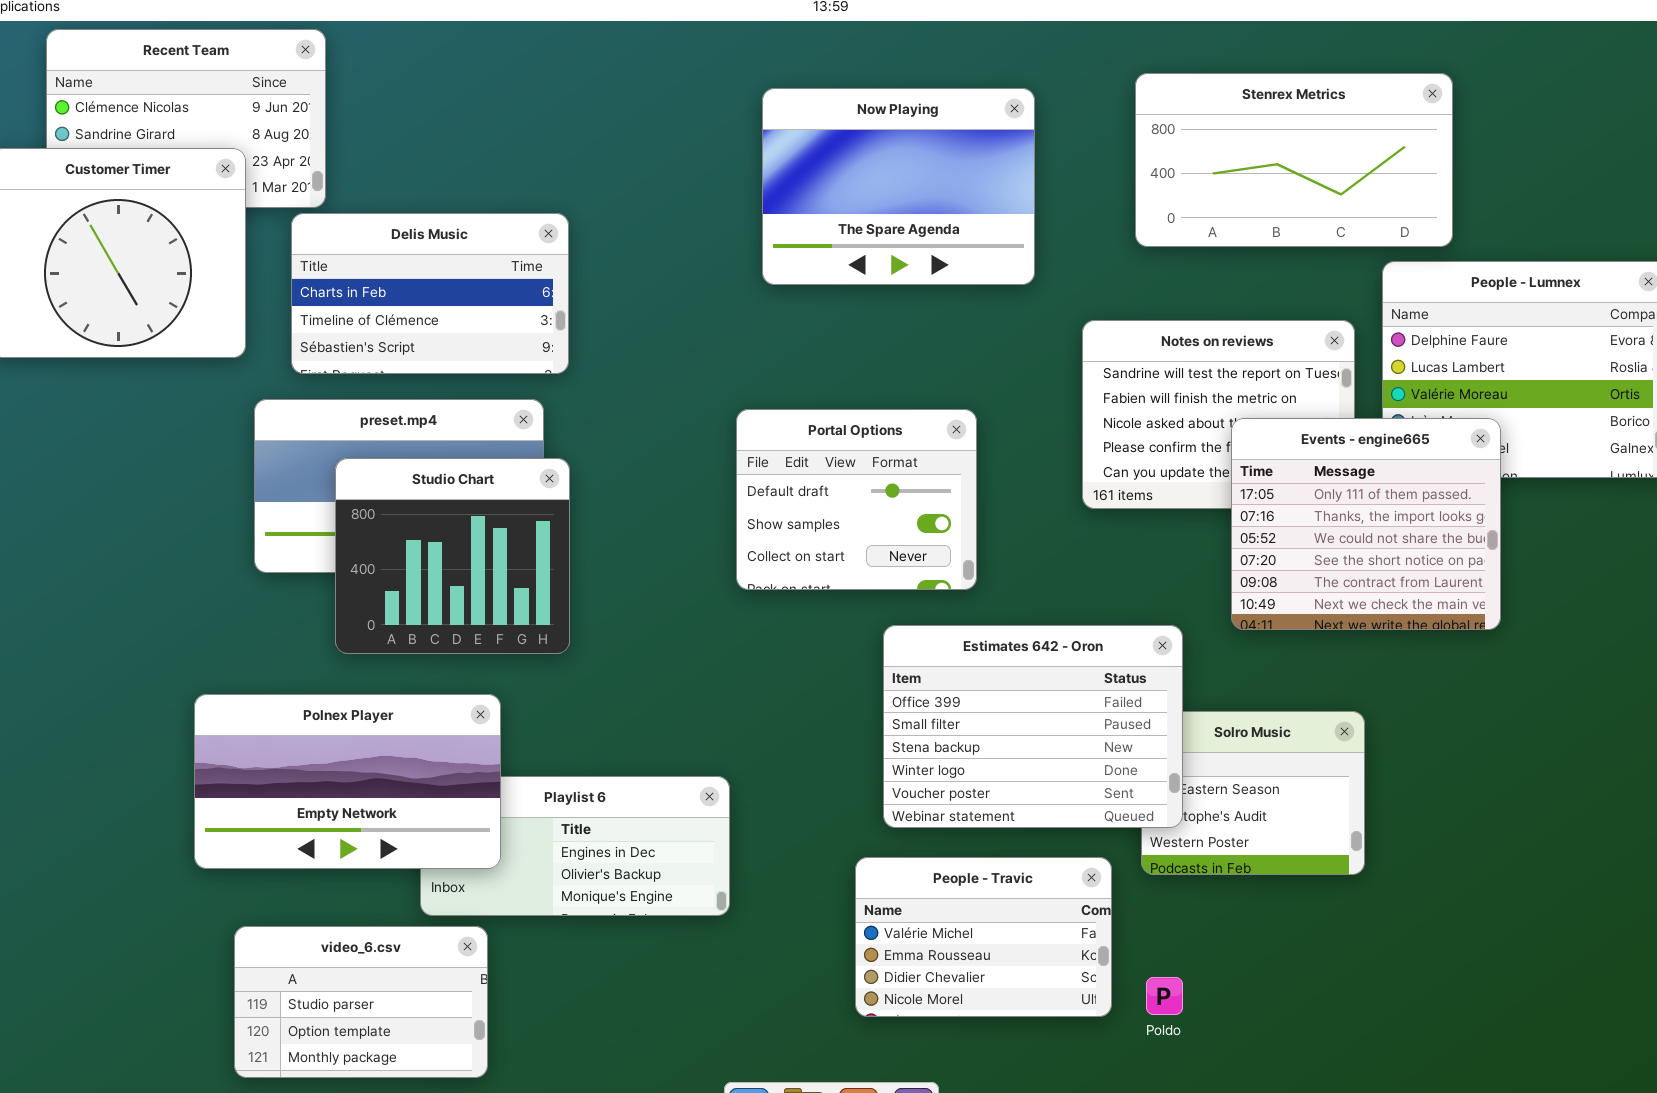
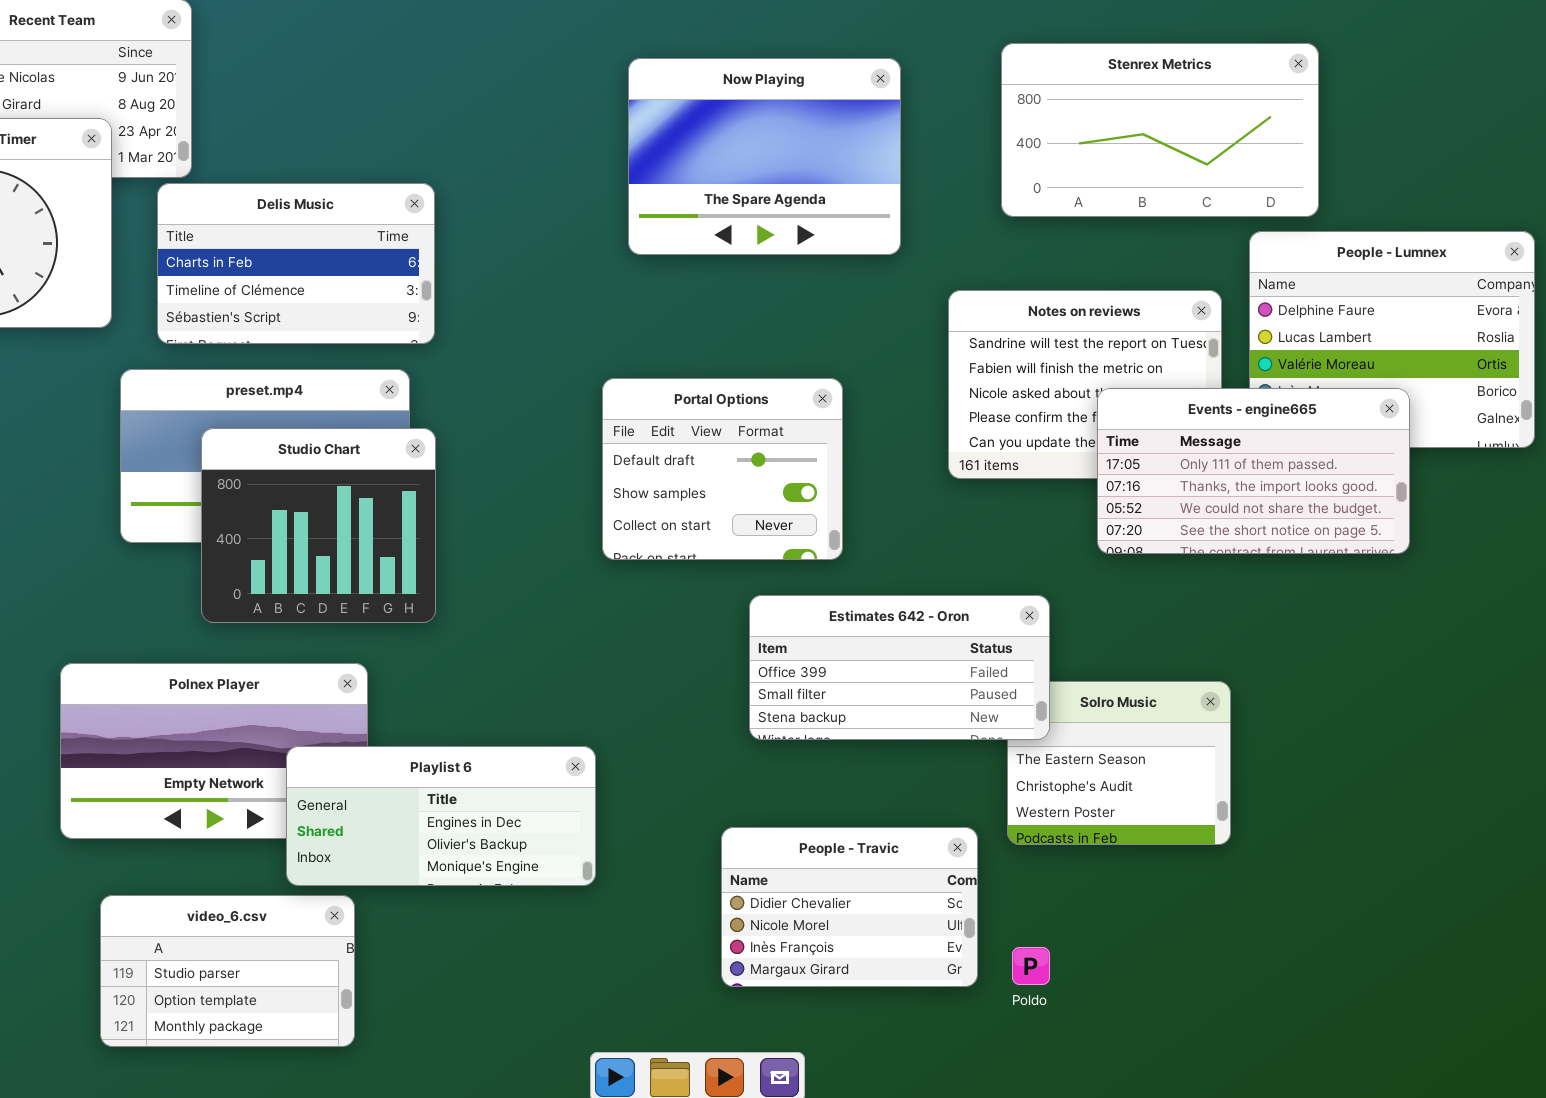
Events - engine665: [1231,418,1501,630] -> [1097,388,1410,554], resized
Estimates 642 - Oron: [883,625,1183,828] -> [749,595,1050,740], resized
Playlist 6: [420,776,730,916] -> [286,746,596,886], raised
People - Travic: [855,857,1112,1017] -> [721,827,978,987], scrolled down 2 rows

